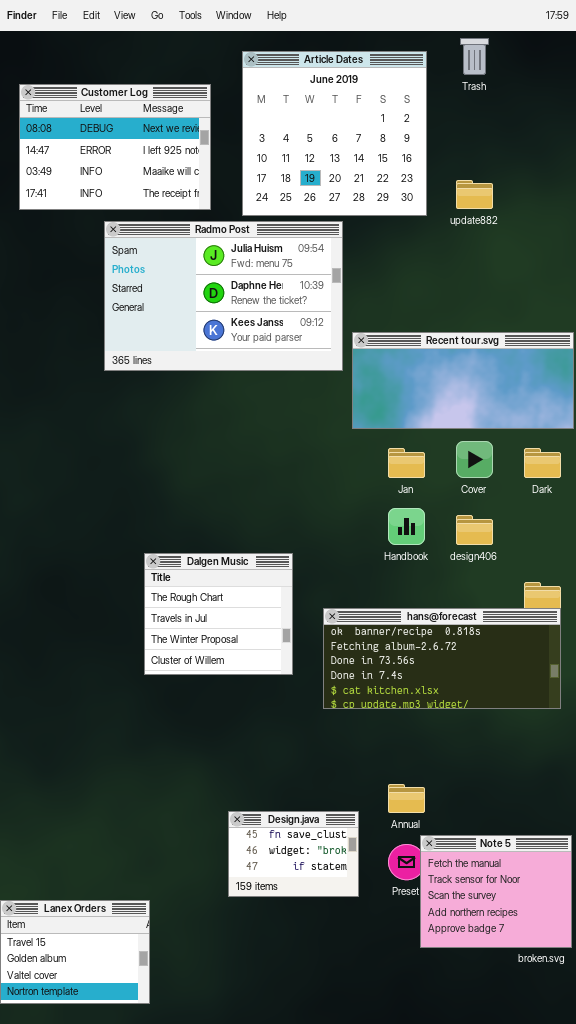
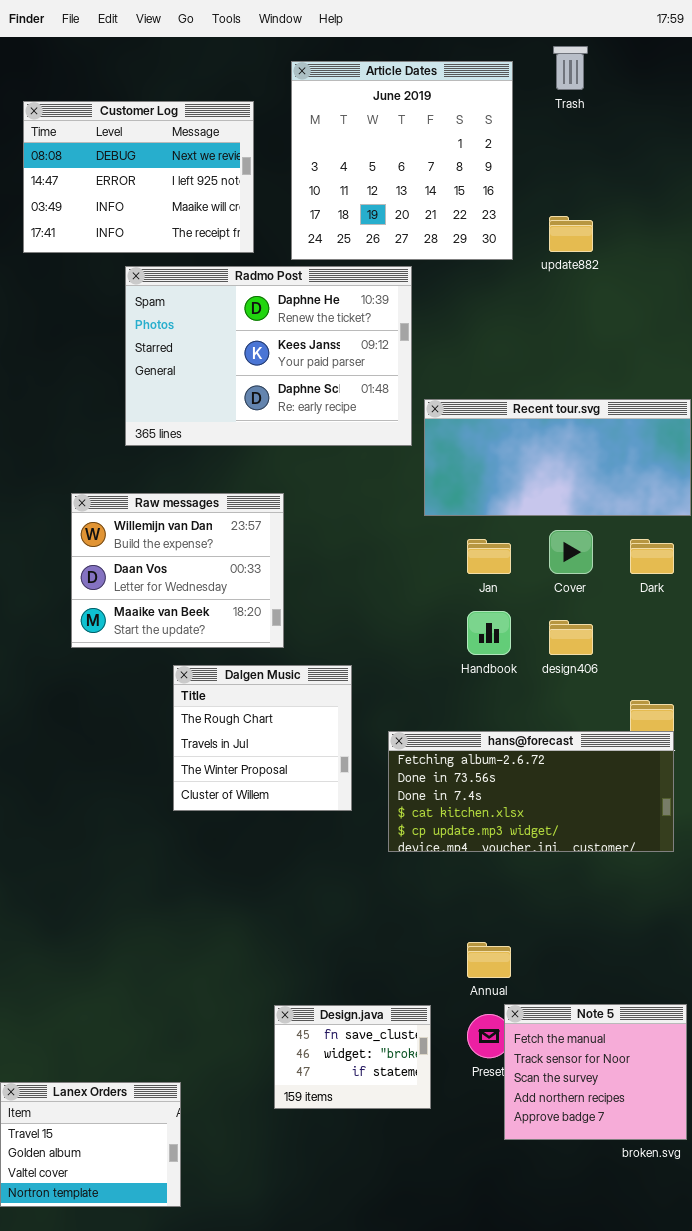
Radmo Post: [104,221,343,371] -> [125,266,412,446], scrolled down 1 row
Raw messages: none -> [71,493,284,648], opened
hans@forecast: [323,608,561,709] -> [388,731,674,852], scrolled down 1 row
Design.java: [228,811,359,897] -> [274,1005,431,1109], moved

